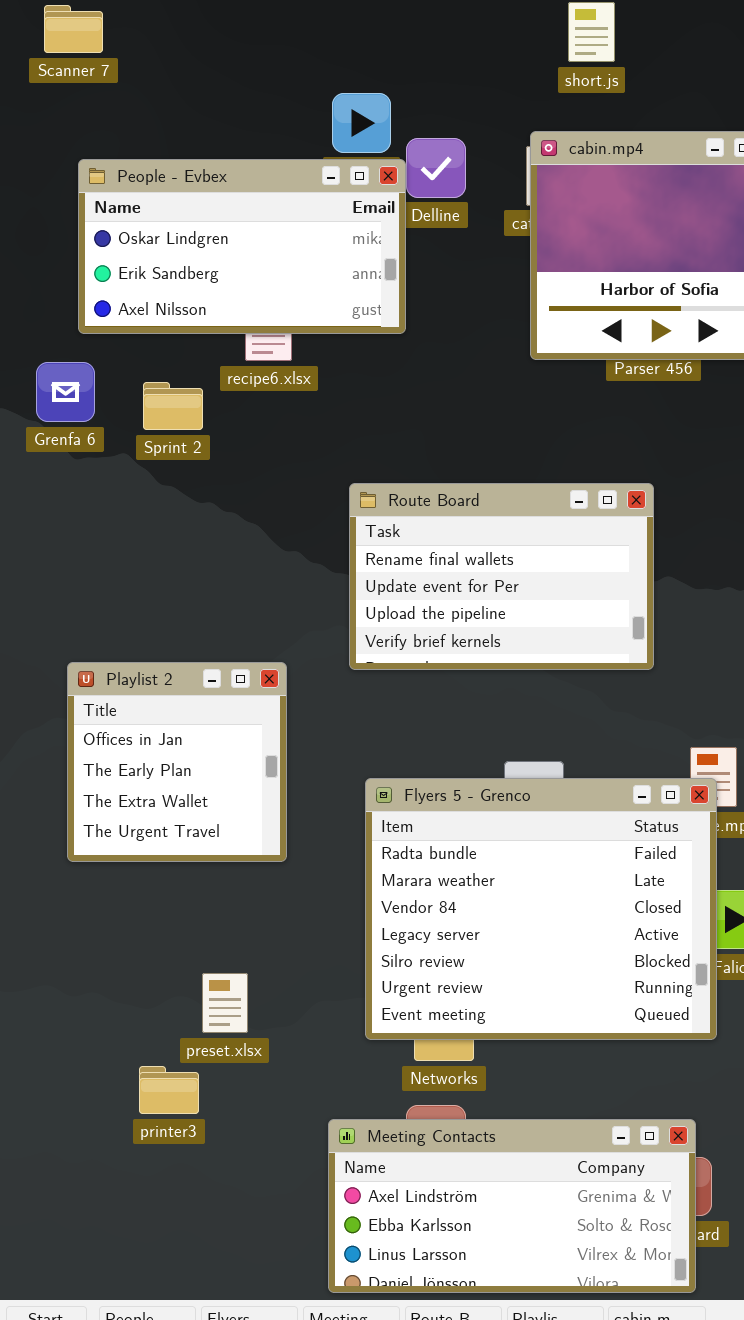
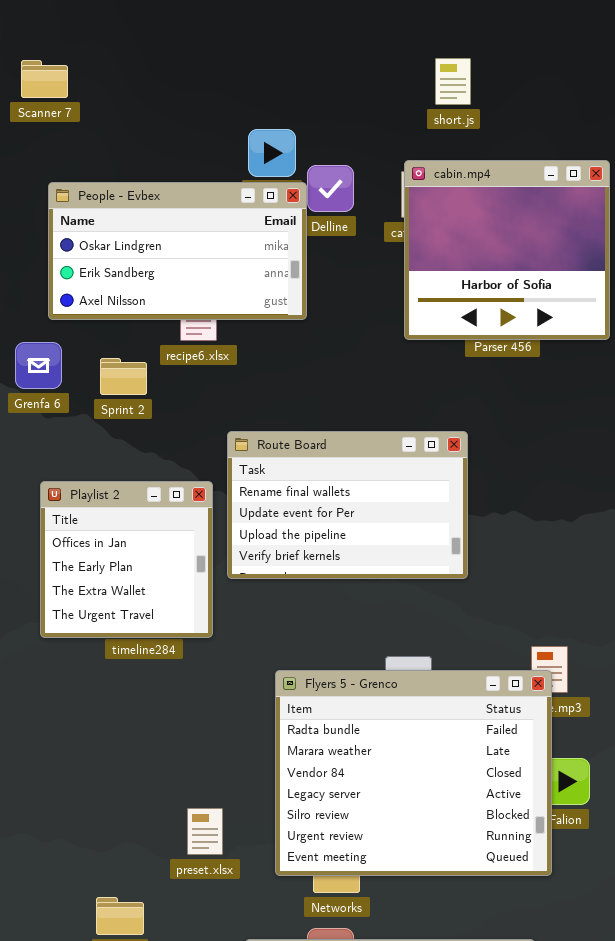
Route Board: [349,483,654,670] -> [227,431,468,579], moved
Playlist 2: [67,662,287,862] -> [40,481,213,638], moved
preset.xlsx: [202,973,248,1033] -> [187,808,223,855], moved

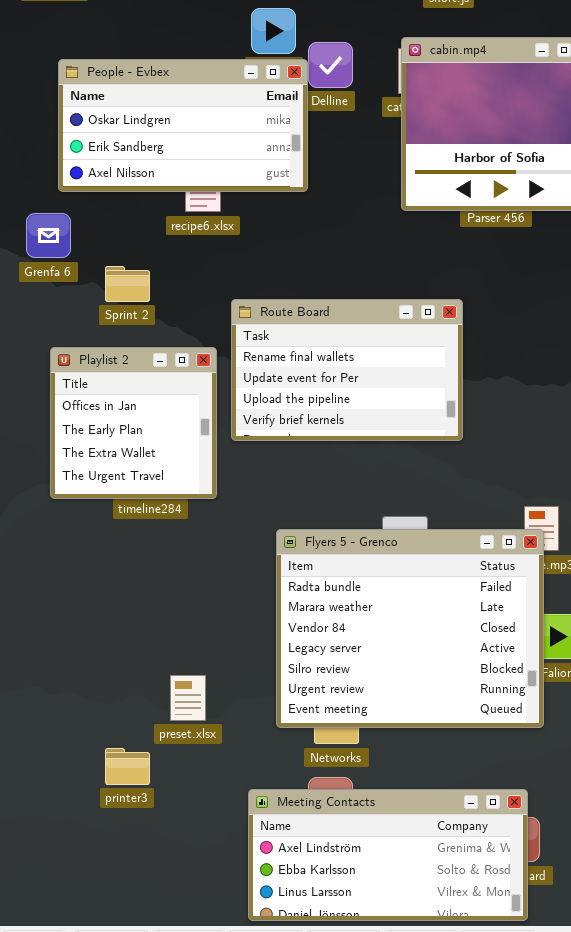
Sprint 2: [100,358,147,395] -> [105,266,150,302], moved
preset.xlsx: [187,808,223,855] -> [170,675,206,721], moved

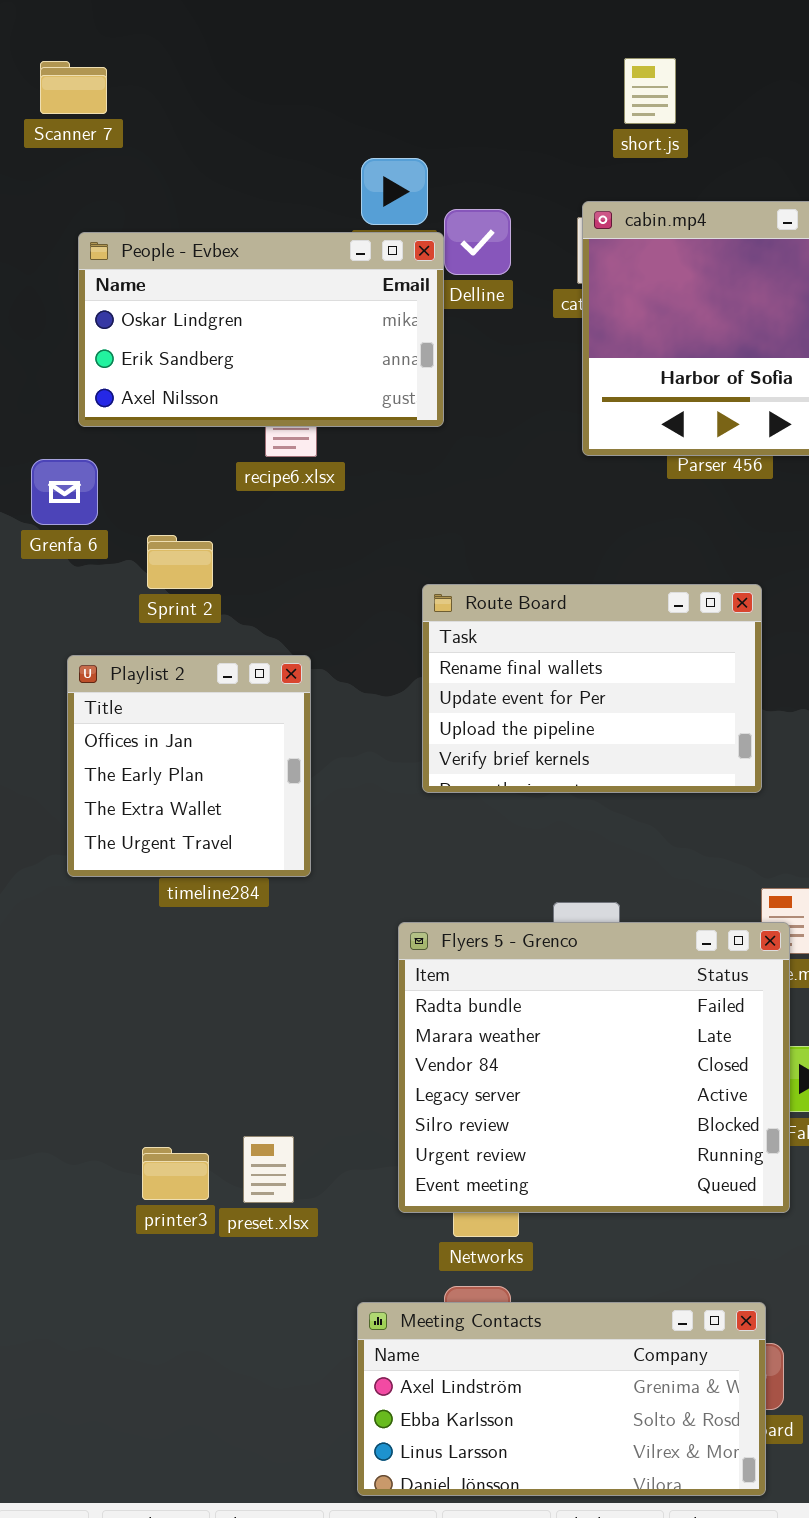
Route Board: [231,299,463,441] -> [422,584,762,793], moved
printer3: [105,748,150,785] -> [142,1147,209,1200], moved

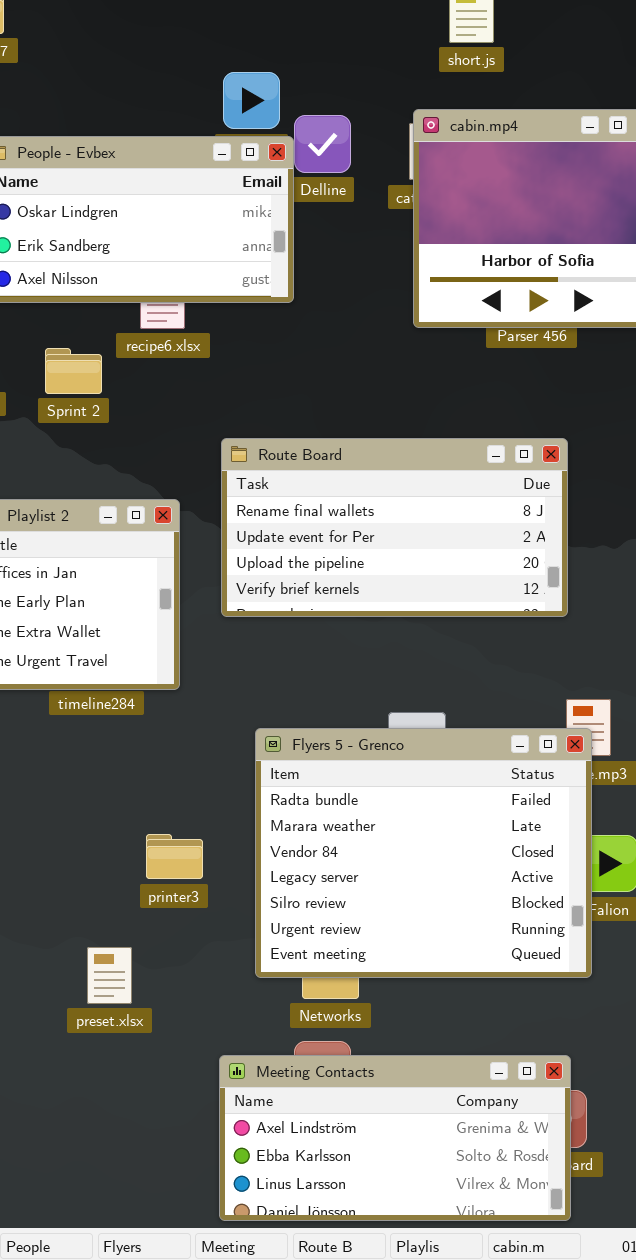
Sprint 2: [147,535,213,589] -> [45,348,102,394], moved
Route Board: [422,584,762,793] -> [221,438,568,617], resized
preset.xlsx: [243,1136,294,1203] -> [87,947,132,1004], moved
printer3: [142,1147,209,1200] -> [146,834,203,879], moved

